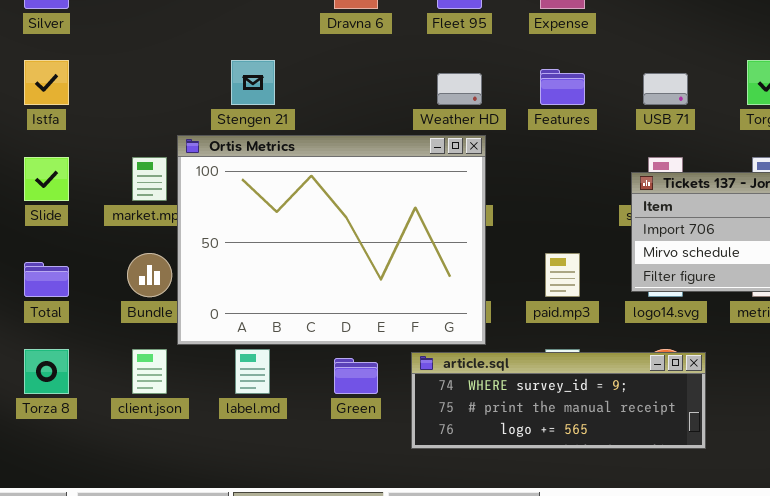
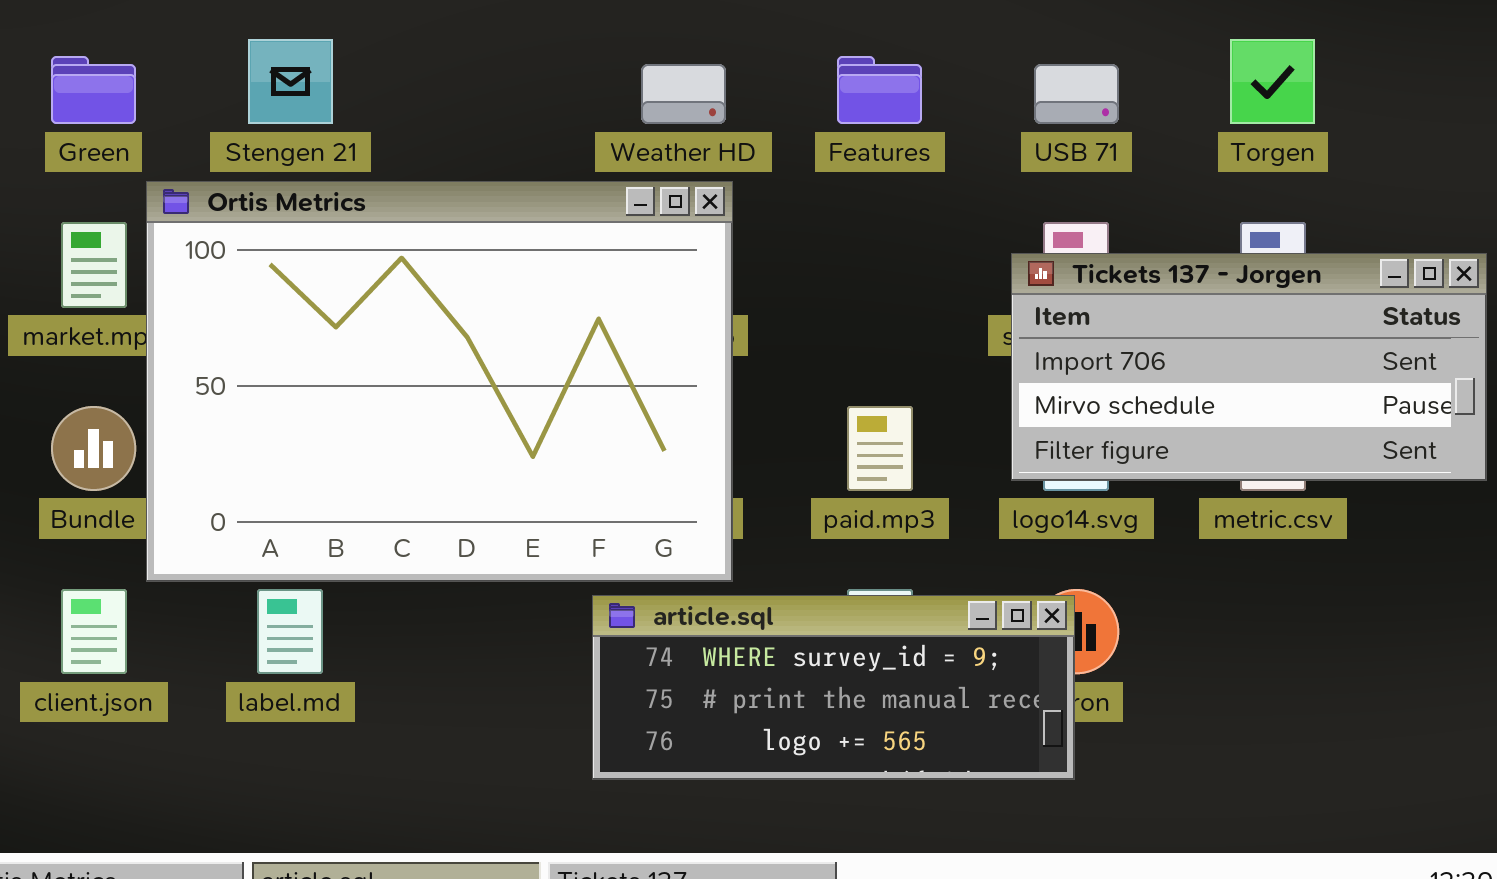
article.sql: [411,352,706,449] -> [592,595,1075,780], resized
Green: [334,358,378,394] -> [51,56,136,124], moved

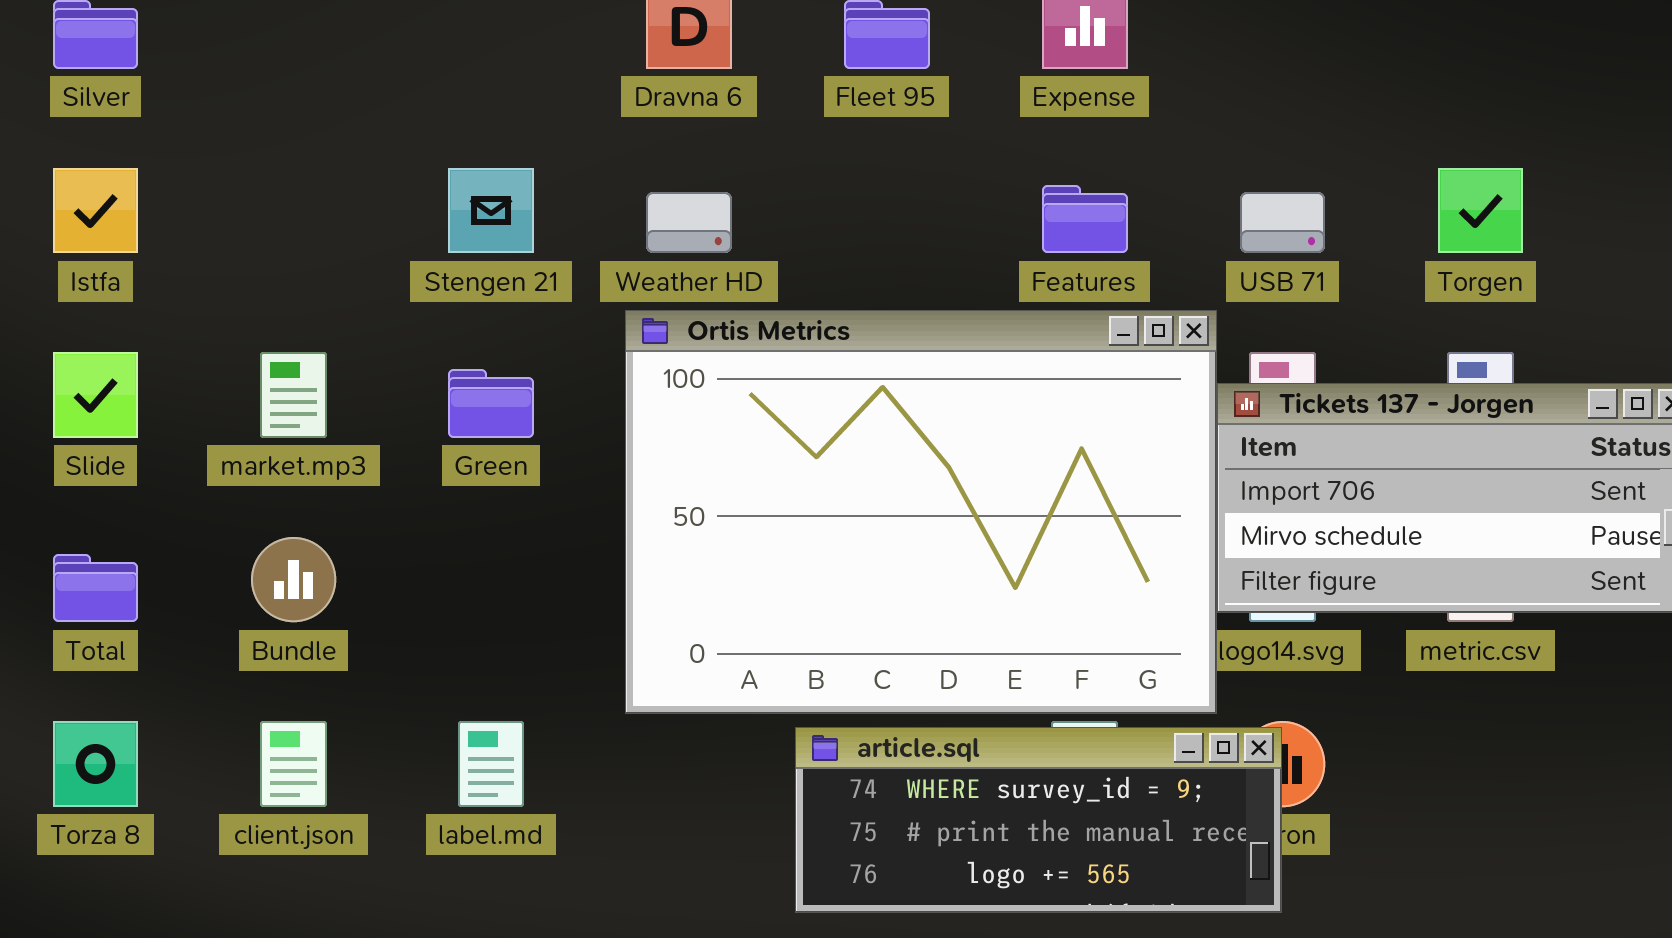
Green: [51,56,136,124] -> [448,369,534,438], moved
Weather HD: [641,64,726,124] -> [646,192,732,253], moved
Ortis Metrics: [146,181,733,582] -> [625,310,1217,714], moved

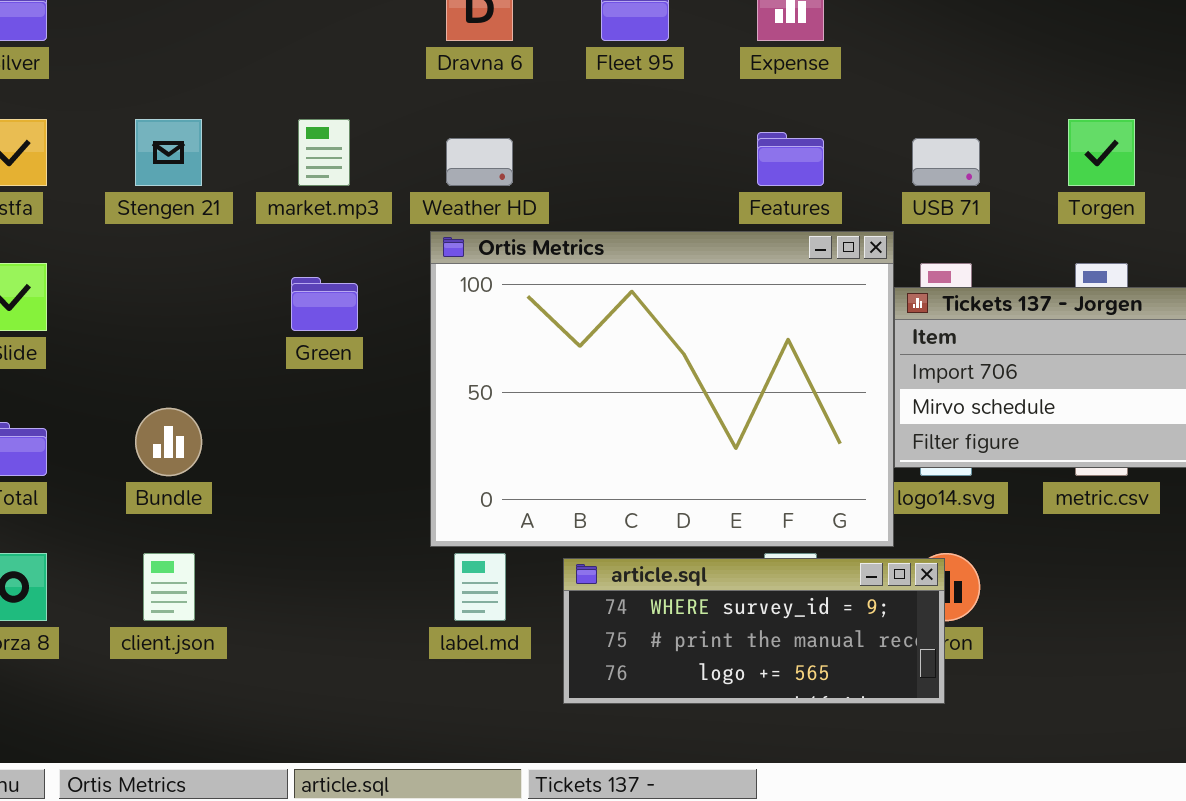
Stengen 21: [448,168,534,253] -> [135,119,202,186], moved
market.mp3: [260,352,327,438] -> [298,119,350,186], moved
label.md: [458,721,524,807] -> [454,553,506,621], moved

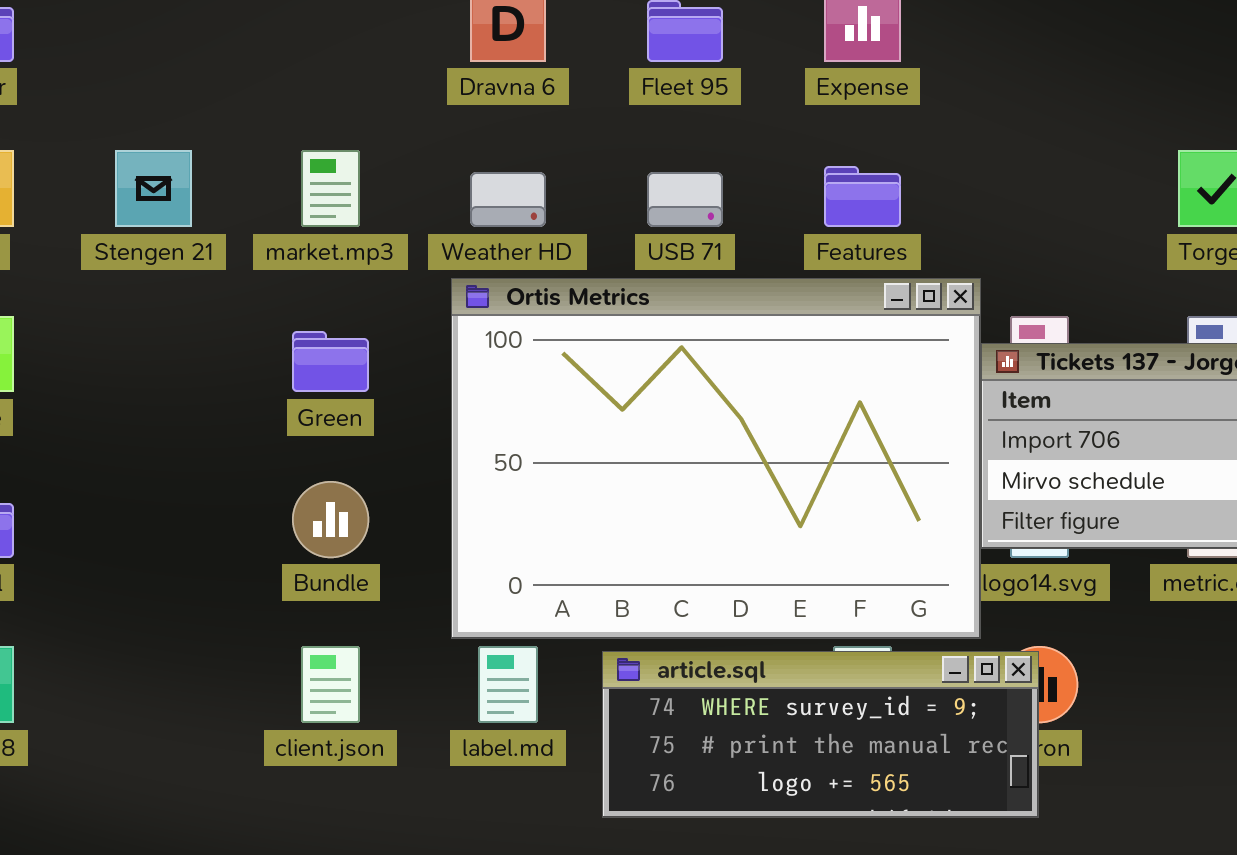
USB 71: [912,138,980,186] -> [647,172,723,227], moved
Bundle: [135,408,202,476] -> [292,481,369,558], moved
client.json: [143,553,195,621] -> [301,646,360,723], moved

